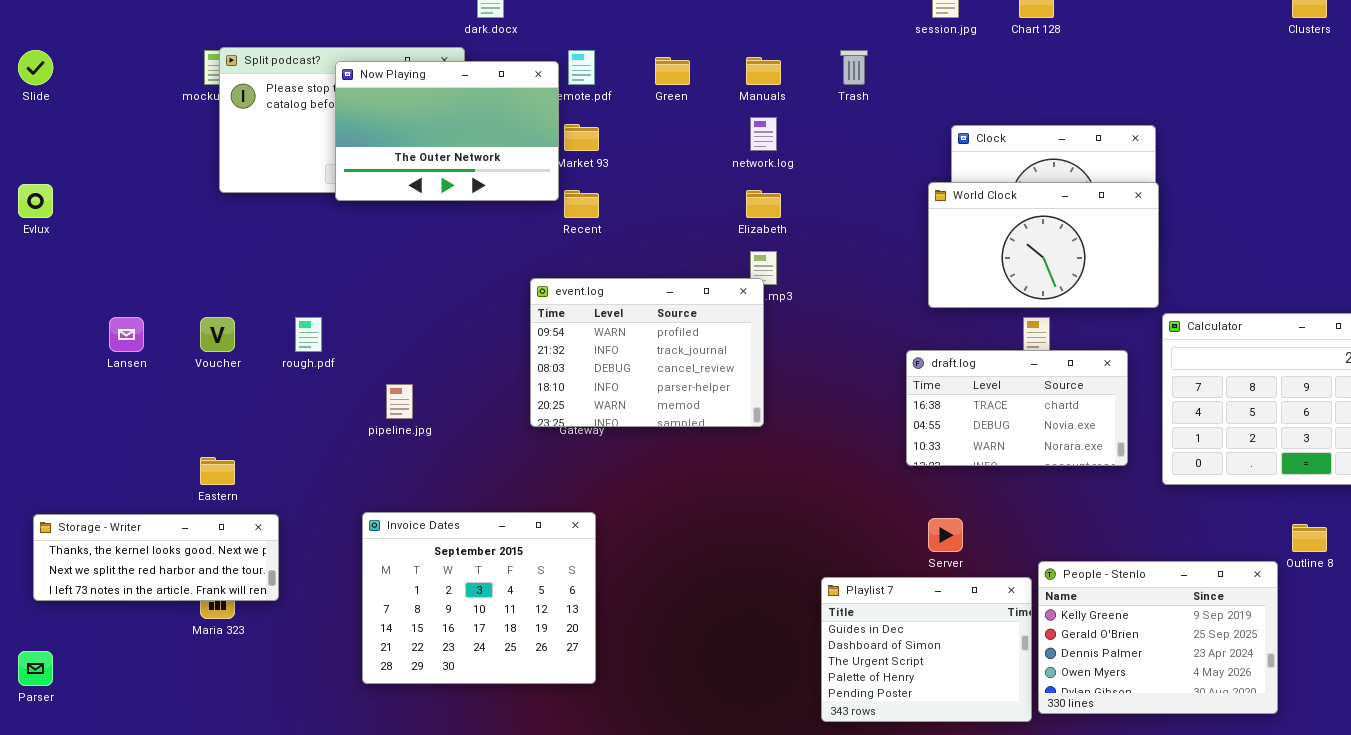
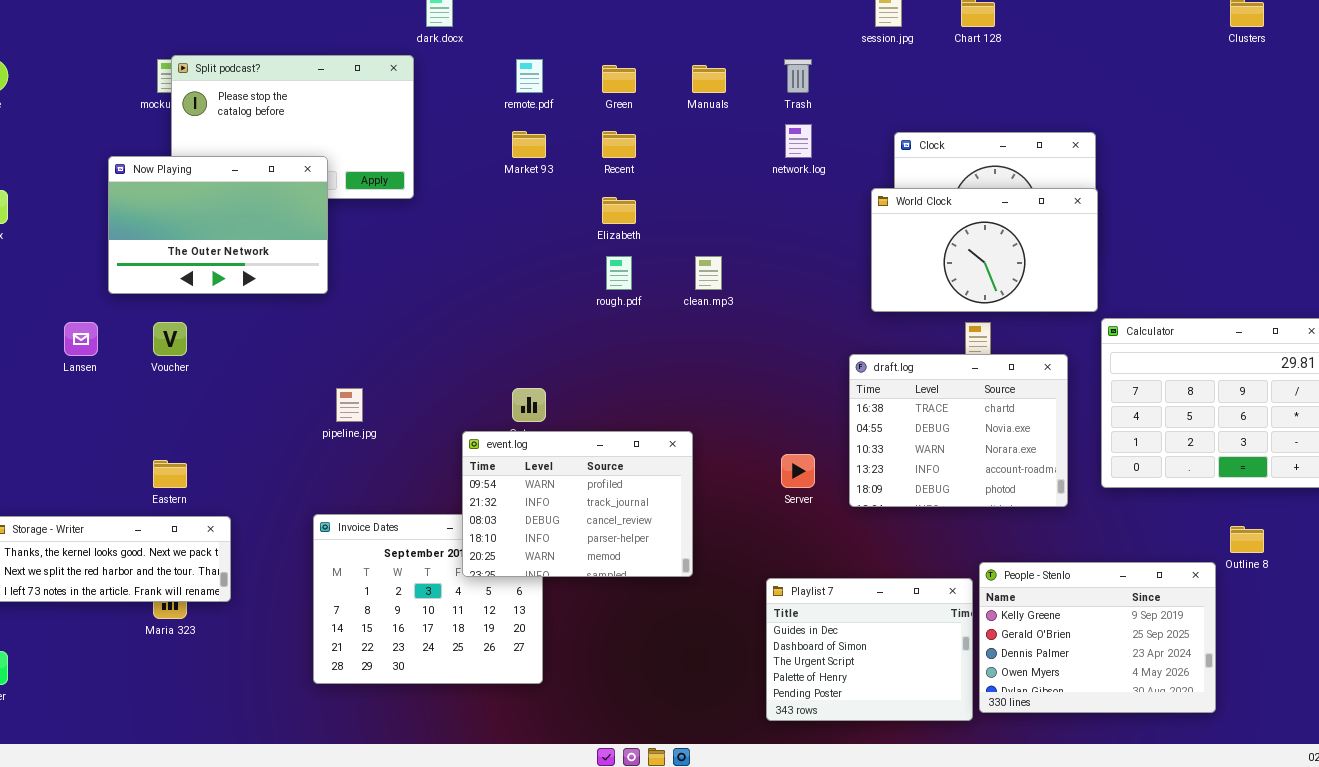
Now Playing: [335,61,559,201] -> [108,156,328,294], moved
network.log: [750,117,777,151] -> [785,124,812,158], moved
Recent: [564,190,599,218] -> [602,131,636,158], moved
Elizabeth: [746,190,781,218] -> [602,197,636,224], moved
event.log: [530,278,764,427] -> [462,431,693,577], moved
rough.pdf: [295,317,322,352] -> [606,256,632,290], moved
draft.log: [906,350,1128,466] -> [849,354,1068,507], resized
Server: [928,518,963,552] -> [781,454,815,488], moved

